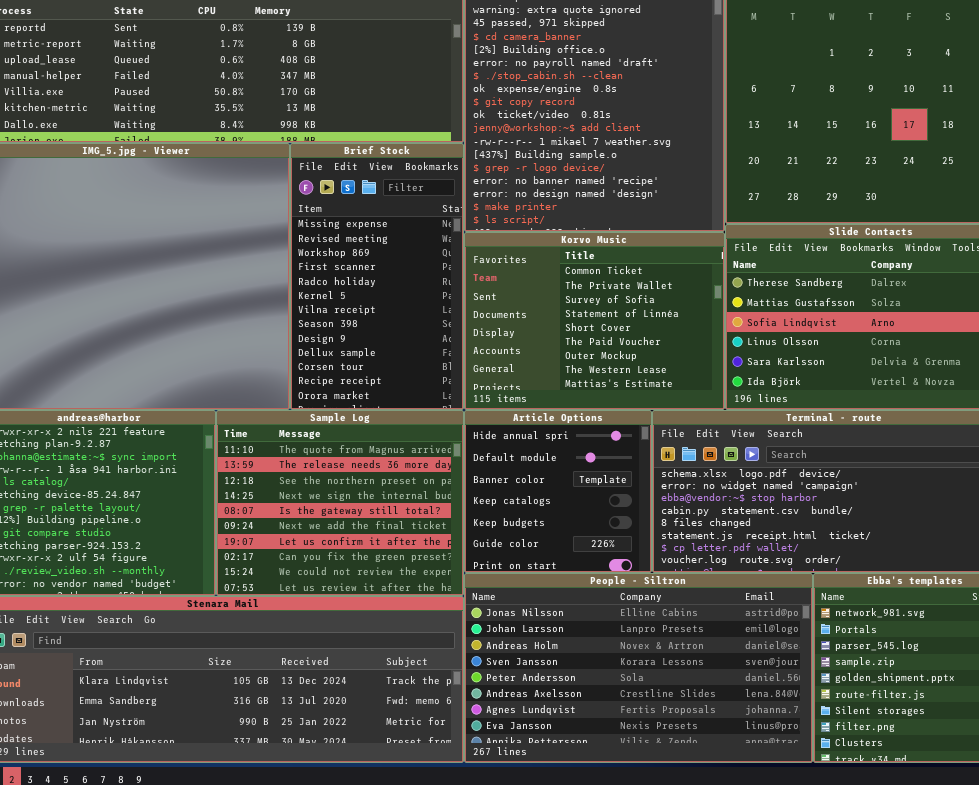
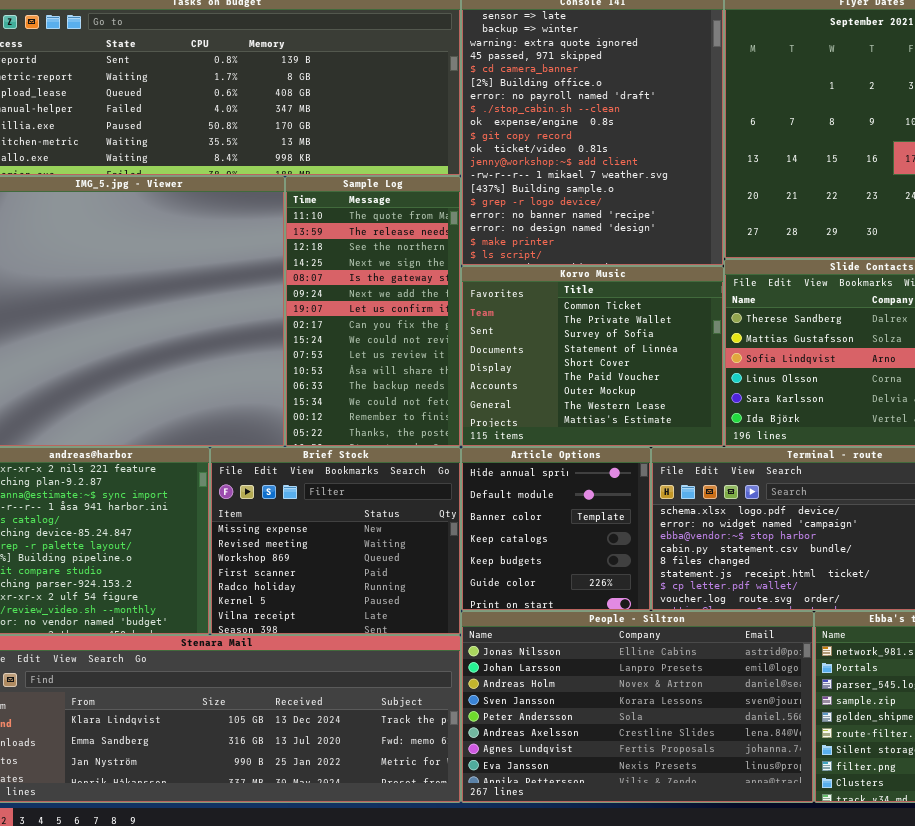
Brief Stock: [290,143,464,410] -> [210,447,461,635], moved, resized
Sample Log: [216,410,464,596] -> [285,176,461,447], moved, resized

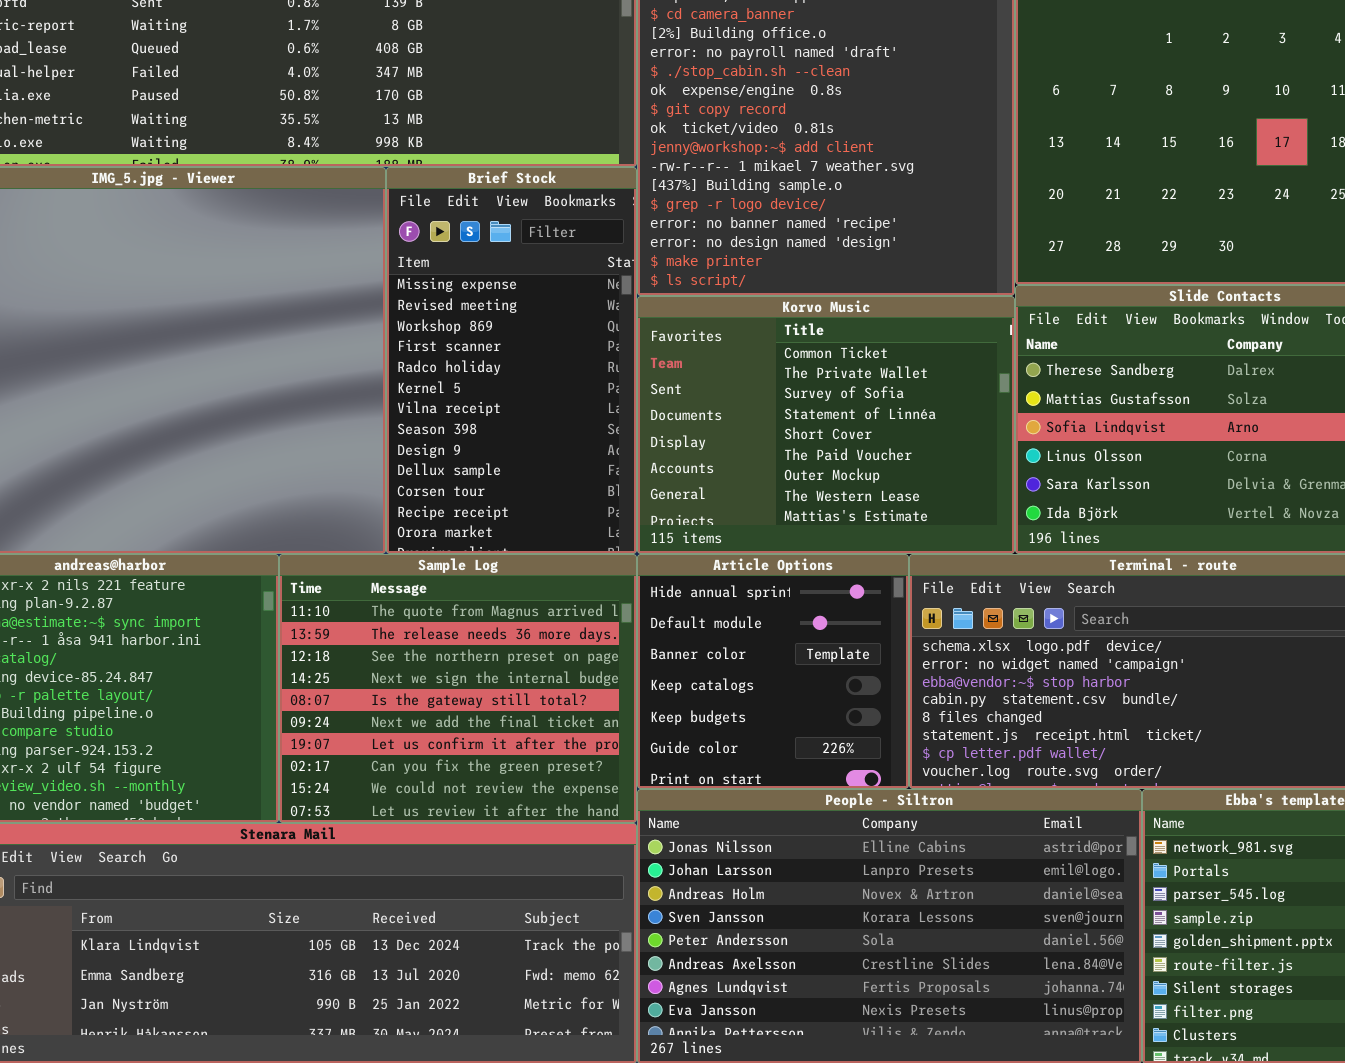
Sample Log: [285,176,461,447] -> [279,554,637,823], moved, resized
Brief Stock: [210,447,461,635] -> [386,167,637,554], moved, resized

